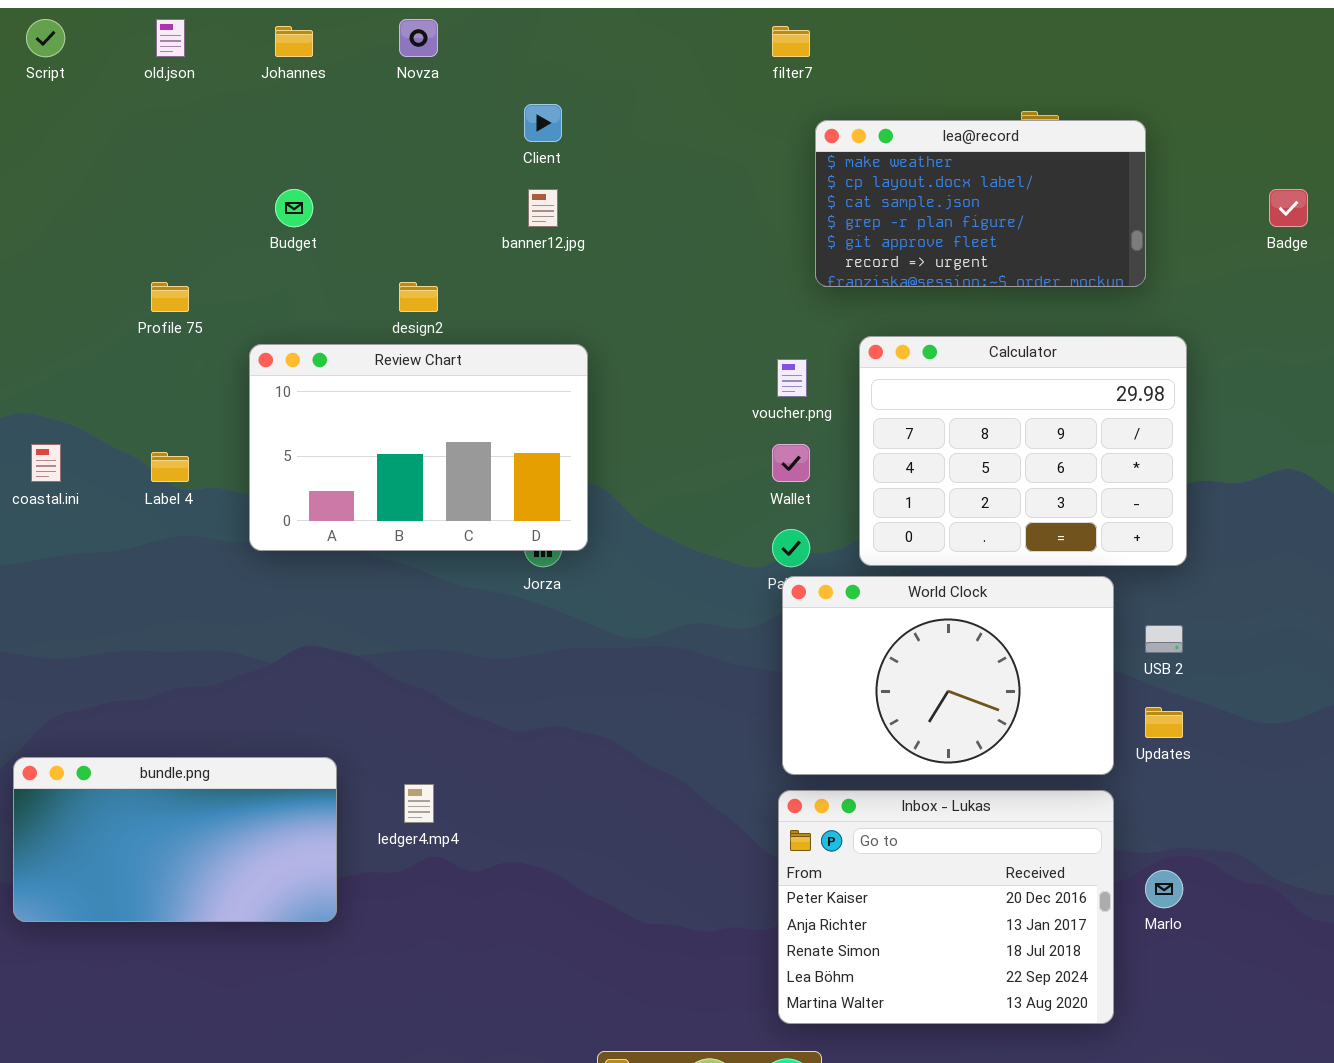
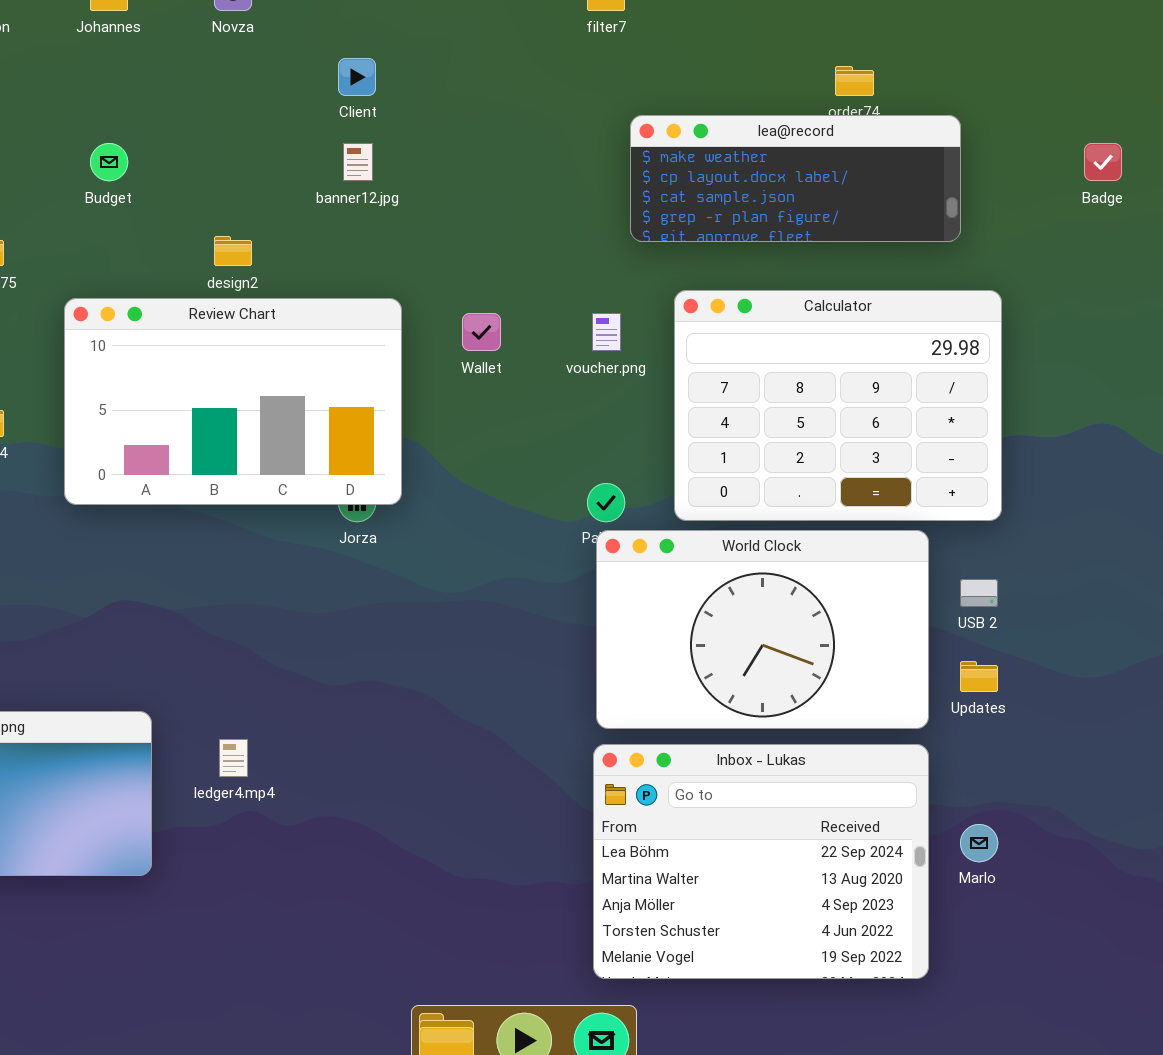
lea@record: [815,120,1146,287] -> [630,115,961,242], resized
Wallet: [772,444,810,482] -> [462,313,501,351], moved
Inbox - Lukas: [778,790,1114,1024] -> [593,744,929,979], scrolled down 3 rows

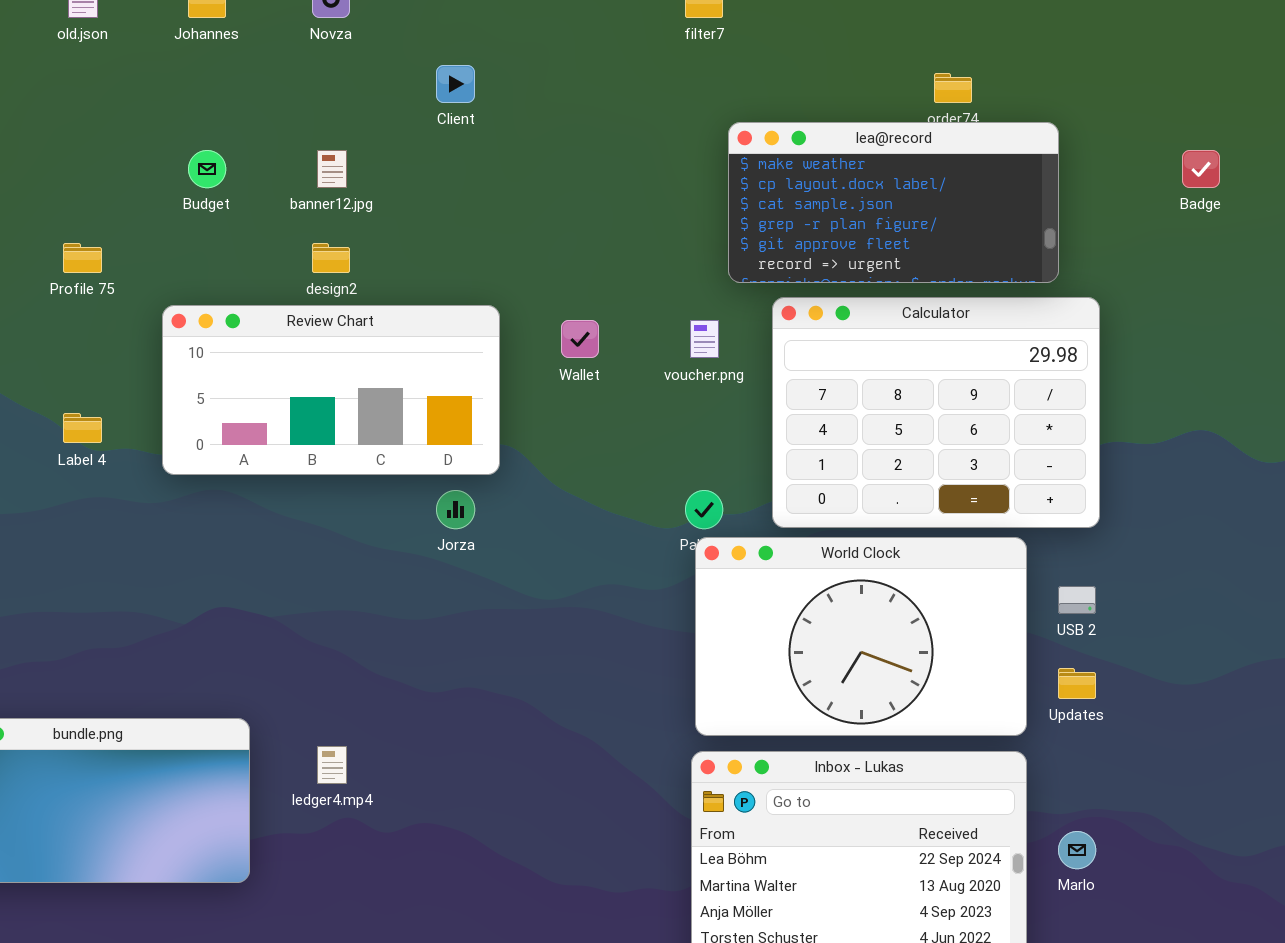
lea@record: [630,115,961,242] -> [728,122,1059,283], resized
banner12.jpg: [343,143,373,181] -> [317,150,347,188], moved
Review Chart: [64,298,402,505] -> [162,305,500,475], resized

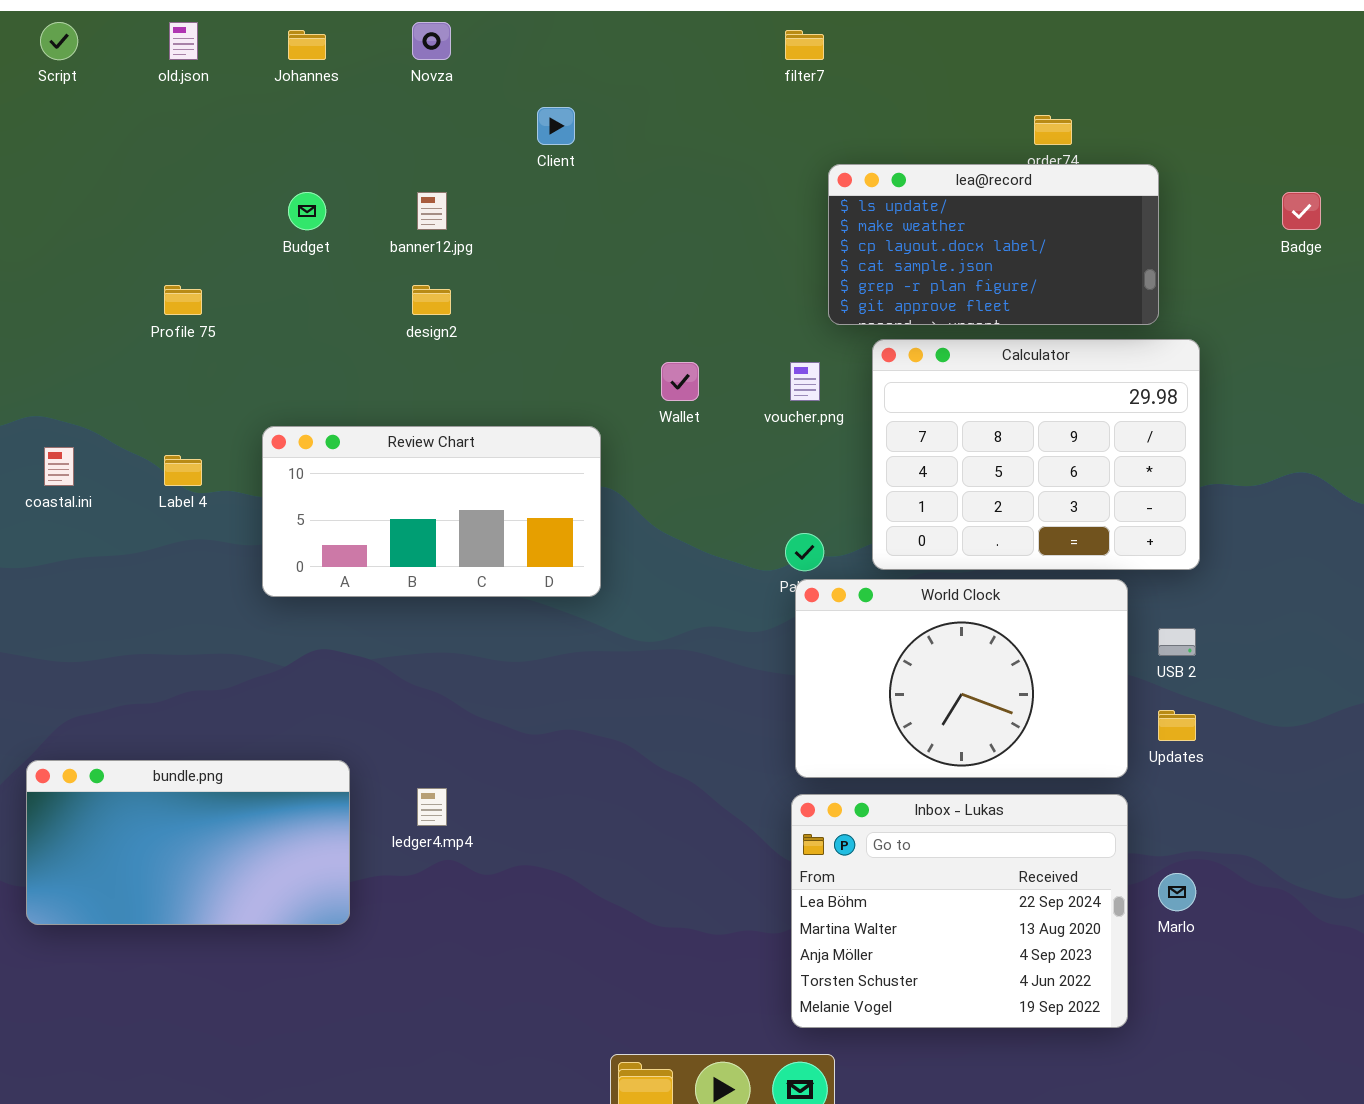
lea@record: [728,122,1059,283] -> [828,164,1159,325], scrolled up 1 row
Review Chart: [162,305,500,475] -> [262,426,601,597], moved

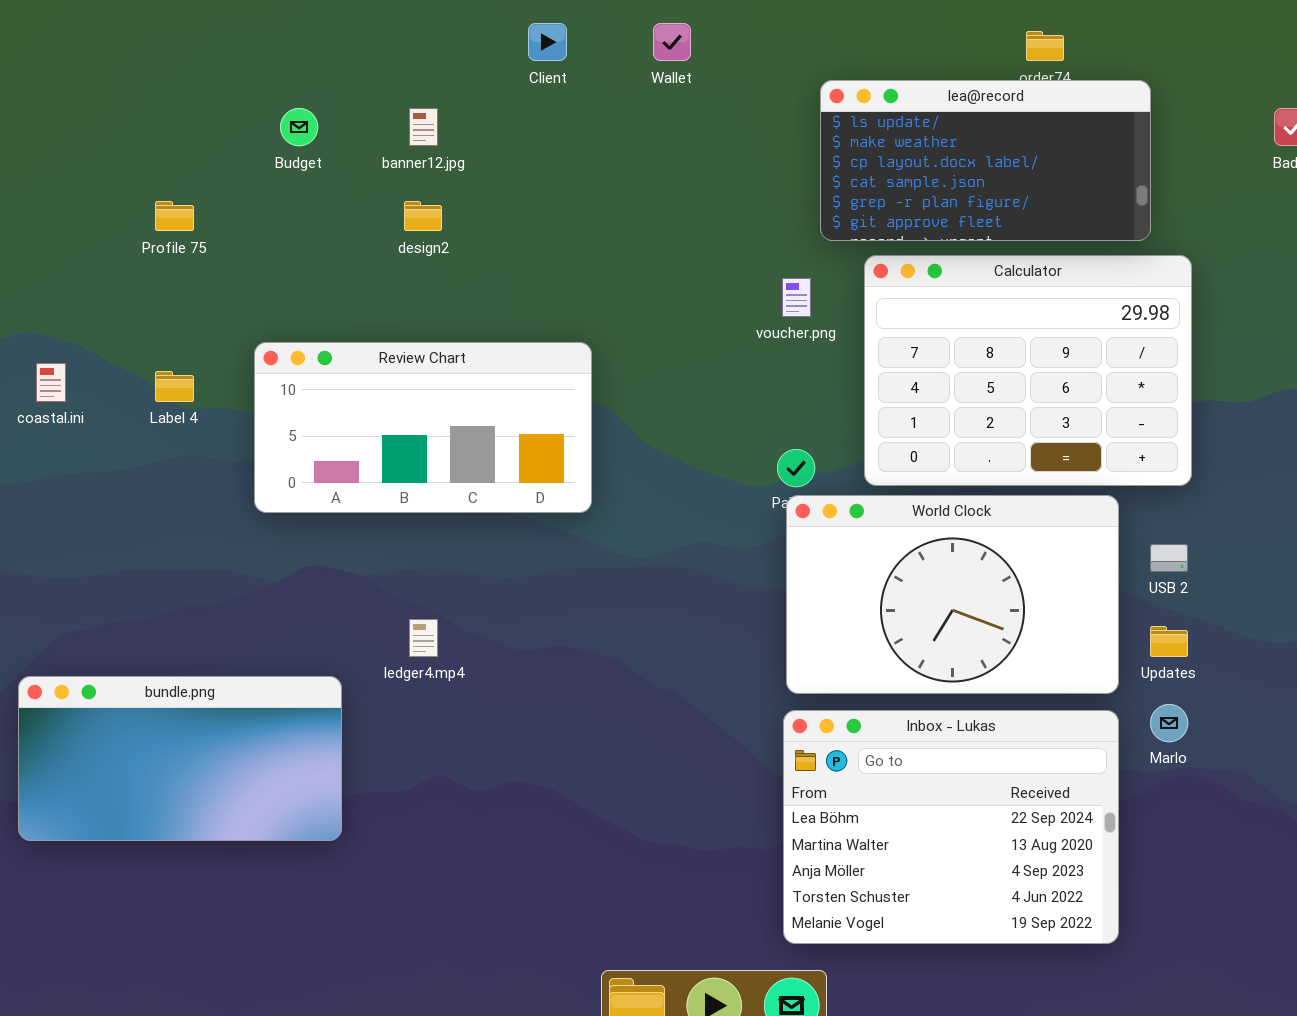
Wallet: [661,362,699,401] -> [653,23,691,61], moved
ledger4.mp4: [417,788,447,826] -> [409,619,438,657], moved
Marlo: [1158,873,1196,911] -> [1150,704,1188,742], moved

